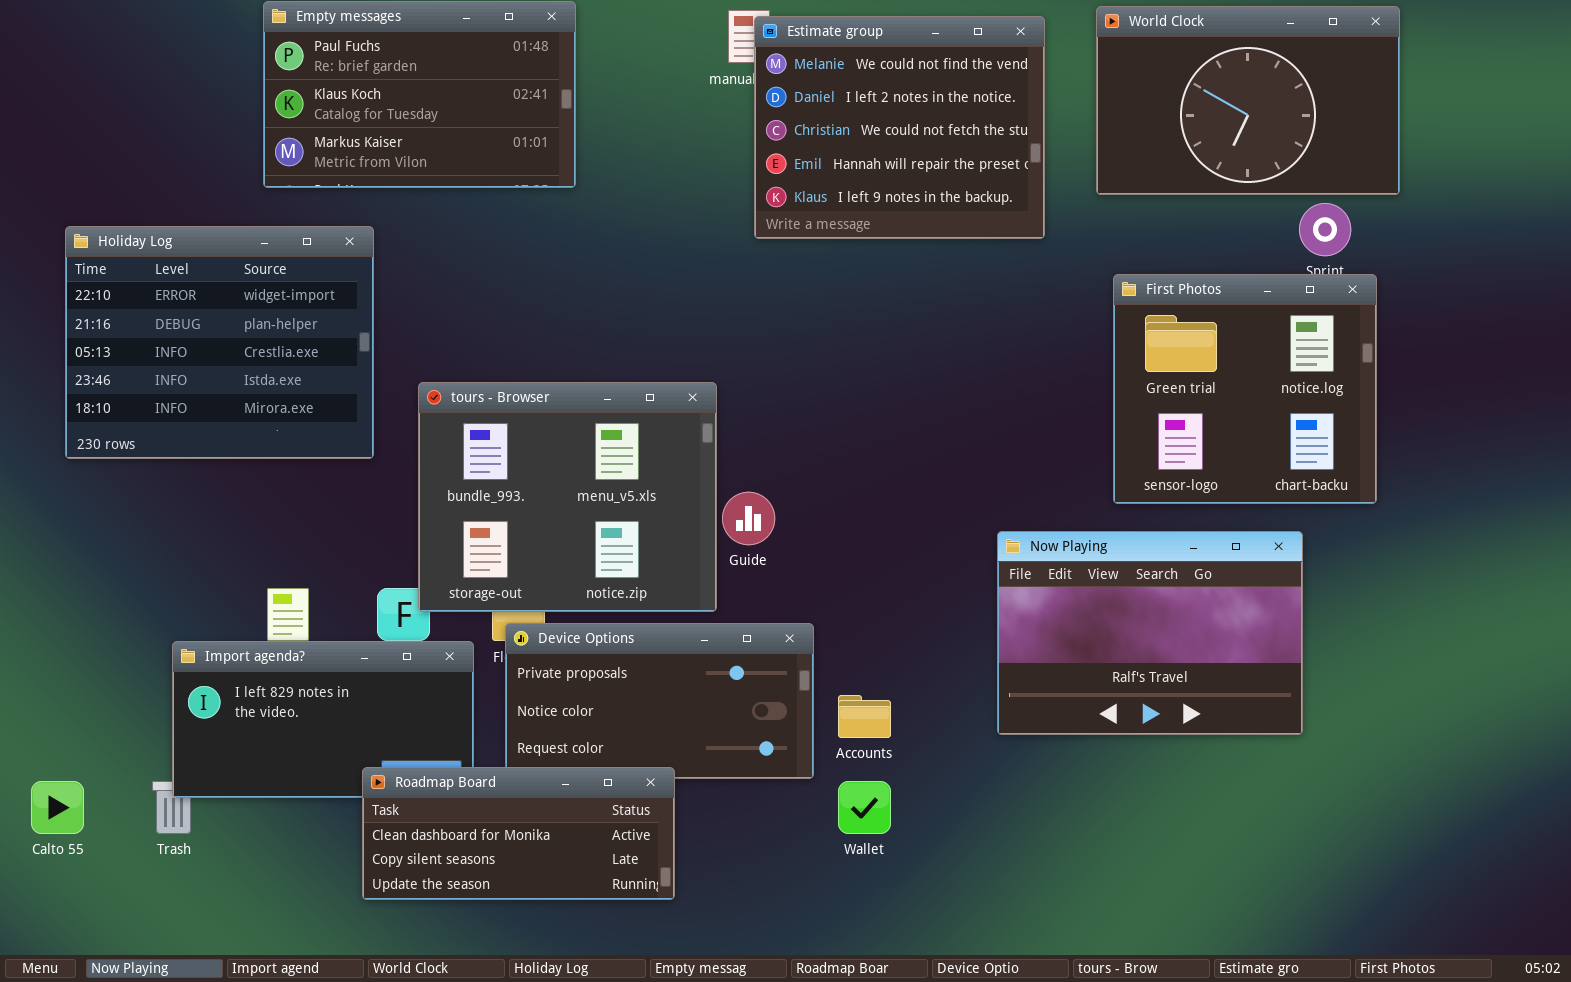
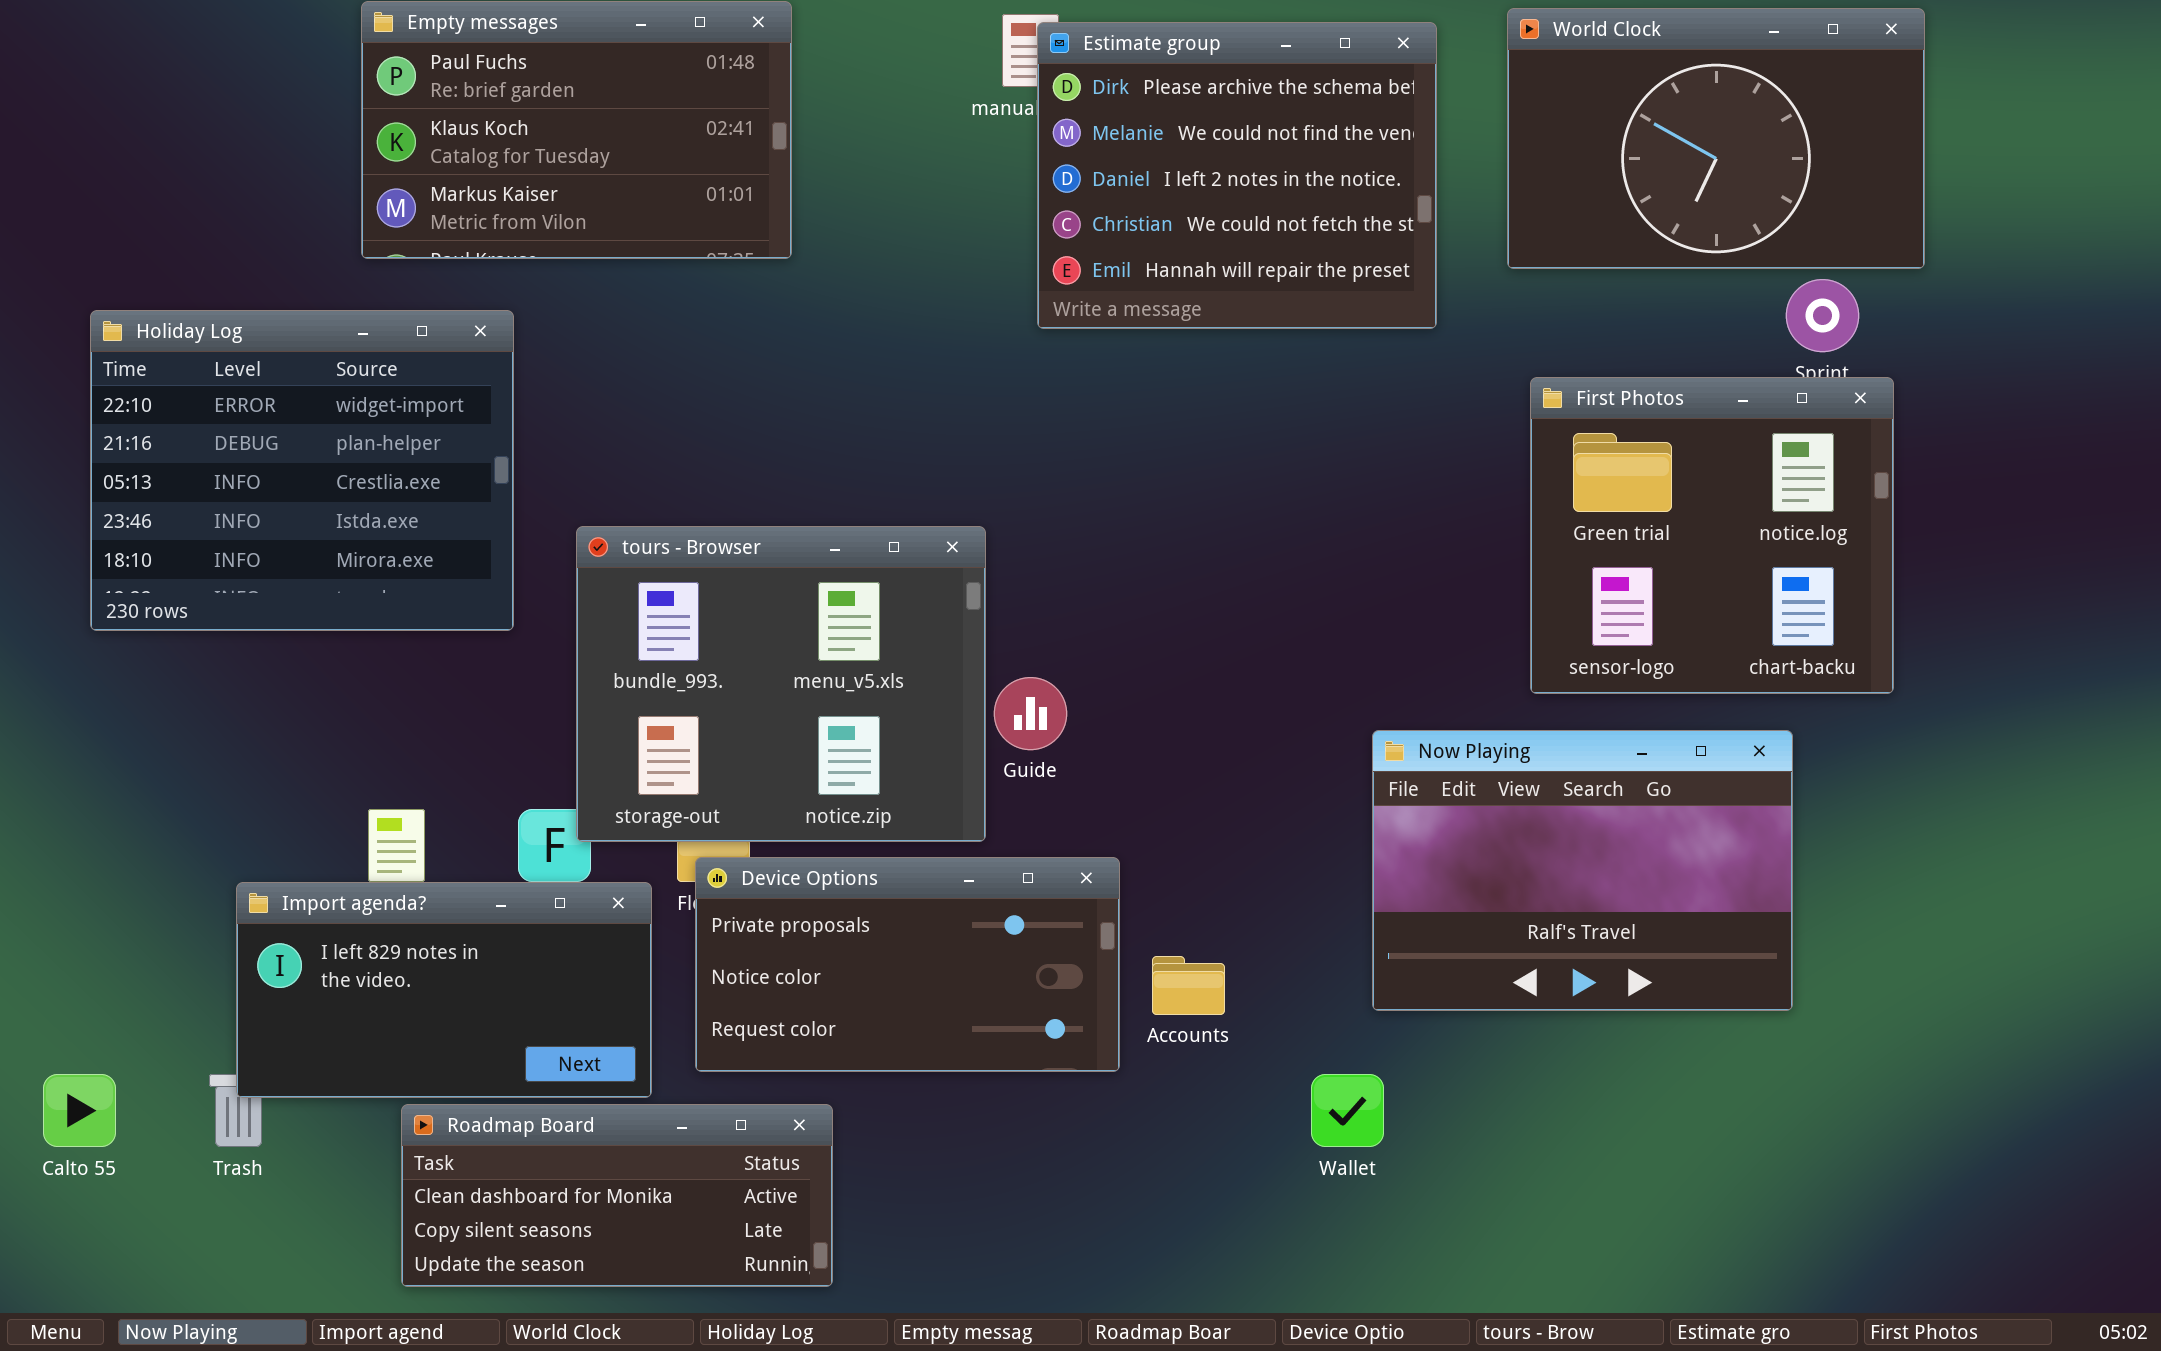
Estimate group: [754,16,1045,239] -> [1037,22,1437,329], scrolled up 1 row
Roadmap Board: [362,767,675,900] -> [401,1104,833,1287], moved
Wallet: [838,781,891,834] -> [1311,1074,1384,1147], moved

